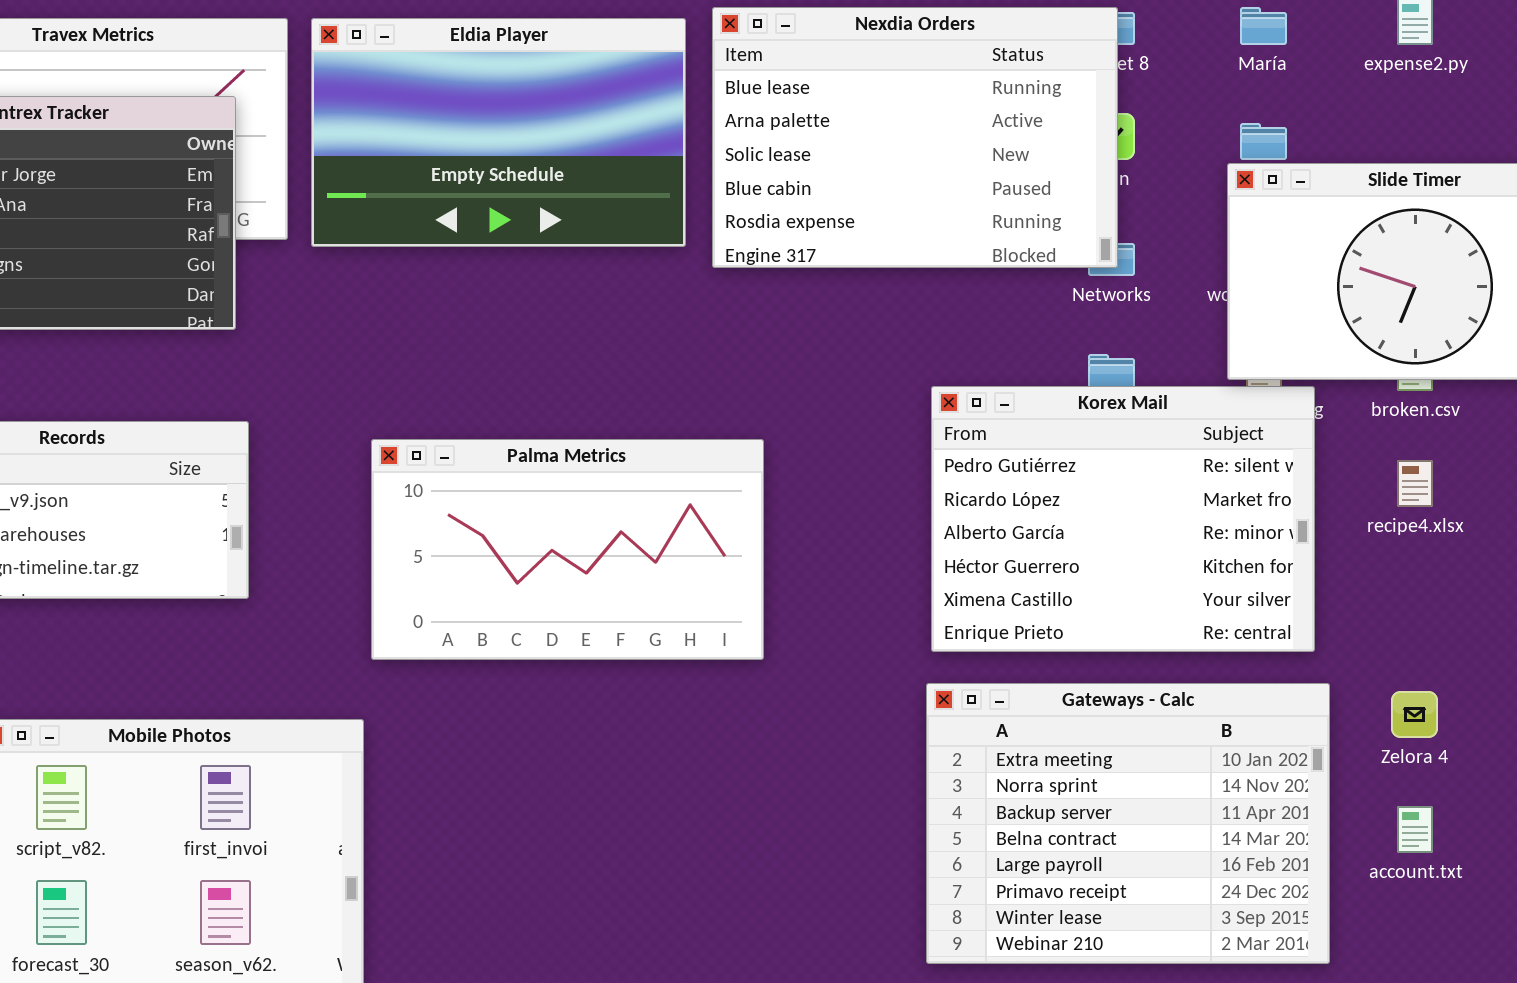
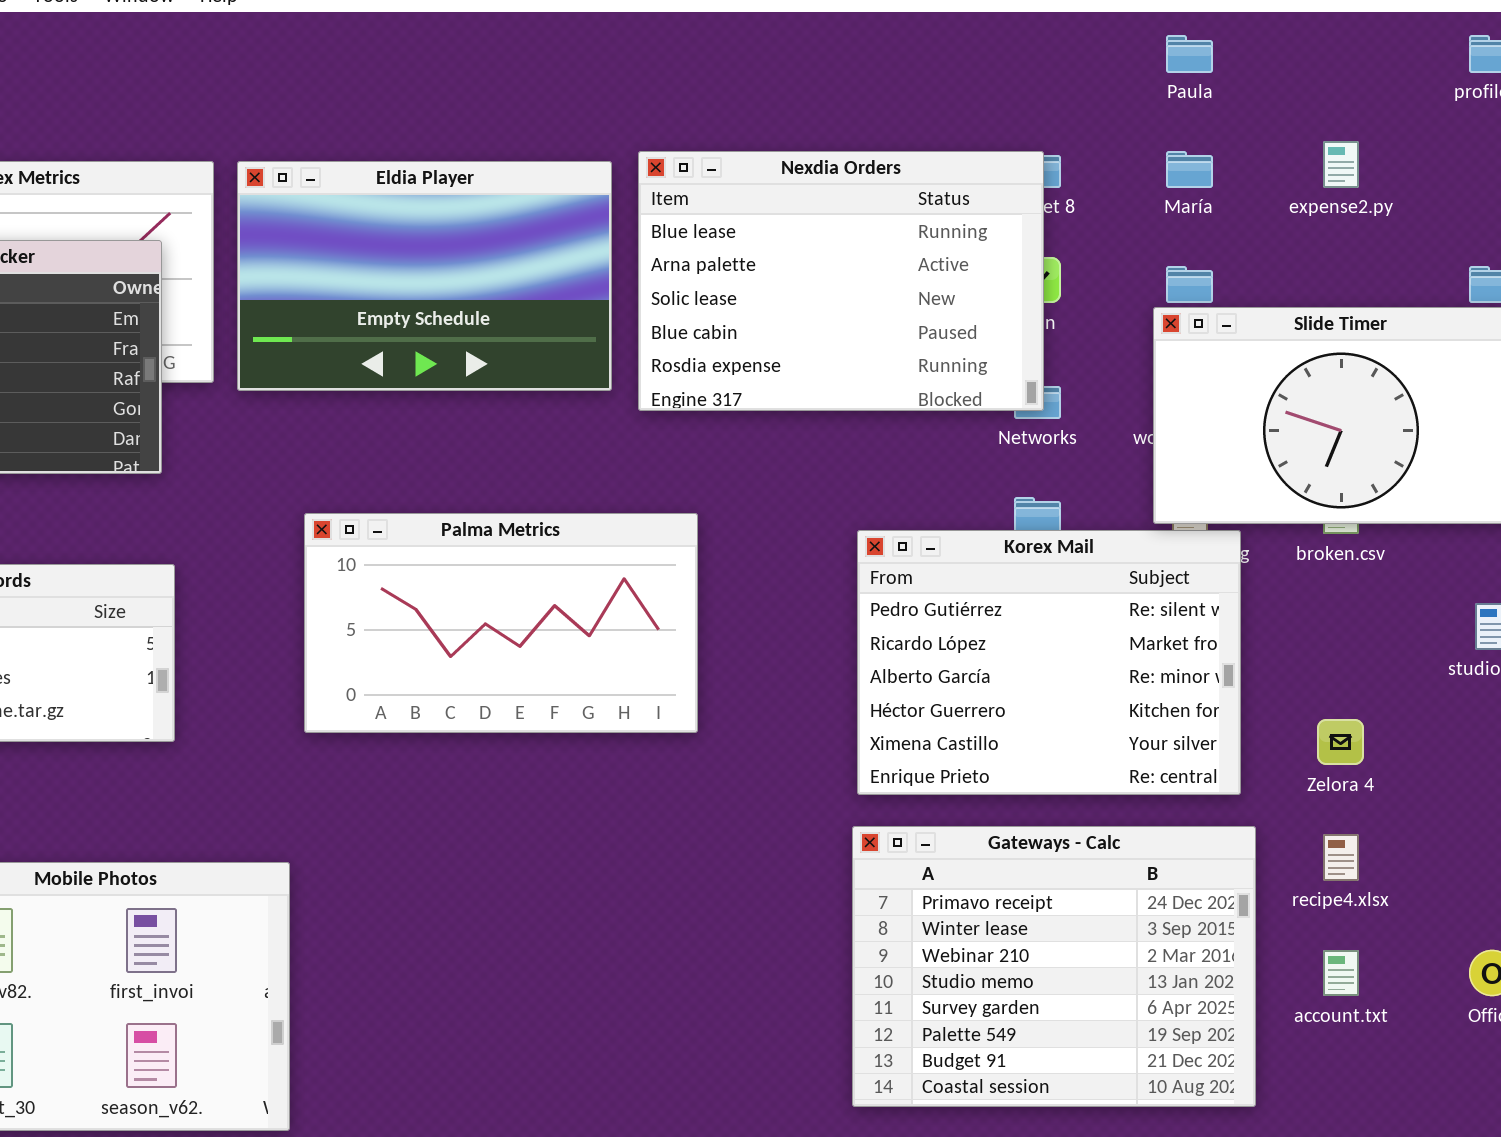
Palma Metrics: [371,439,764,660] -> [304,513,698,733], moved
recipe4.xlsx: [1397,460,1433,507] -> [1323,834,1359,881], moved
Gateways - Calc: [926,683,1330,964] -> [852,826,1256,1107], scrolled down 5 rows
Zelora 4: [1391,691,1438,738] -> [1317,719,1364,765], moved

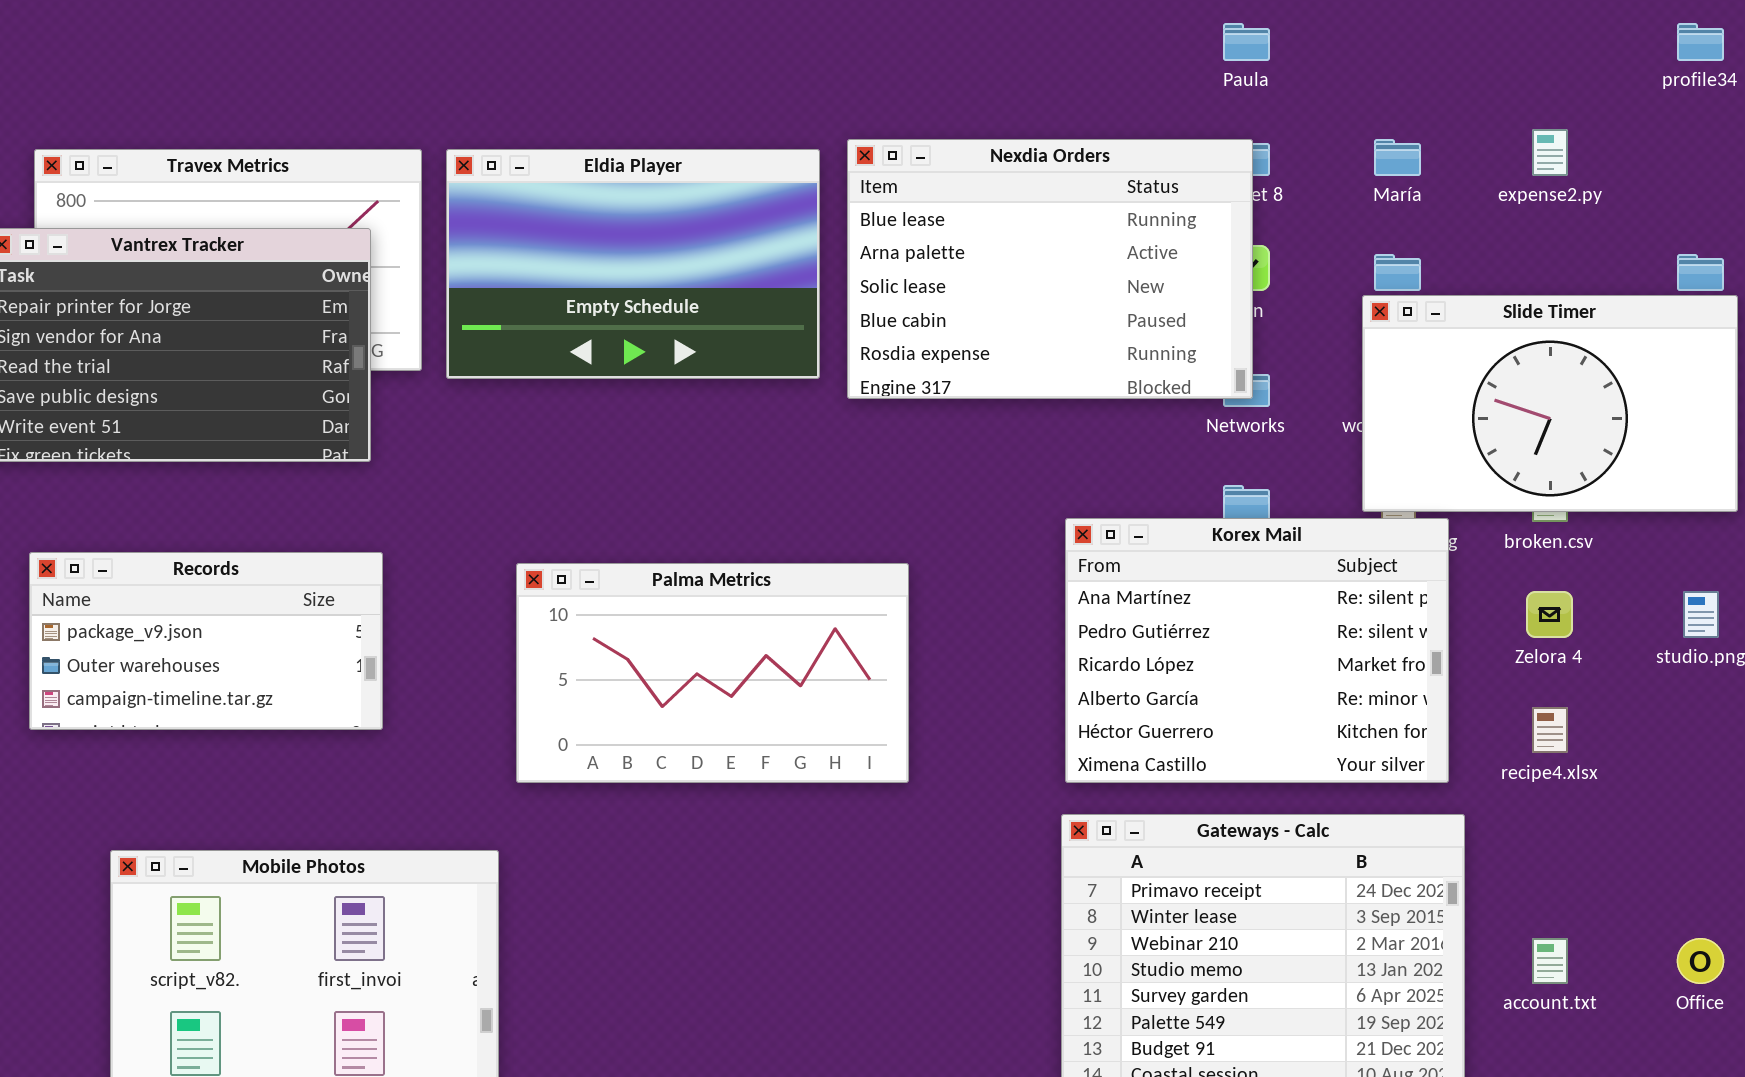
Paula: [1166,35,1213,73] -> [1223,23,1270,61], moved
Palma Metrics: [304,513,698,733] -> [516,563,909,783], moved
Korex Mail: [857,530,1241,795] -> [1065,518,1449,783], scrolled up 1 row
Zelora 4: [1317,719,1364,765] -> [1526,591,1573,638], moved
recipe4.xlsx: [1323,834,1359,881] -> [1532,707,1568,753], moved

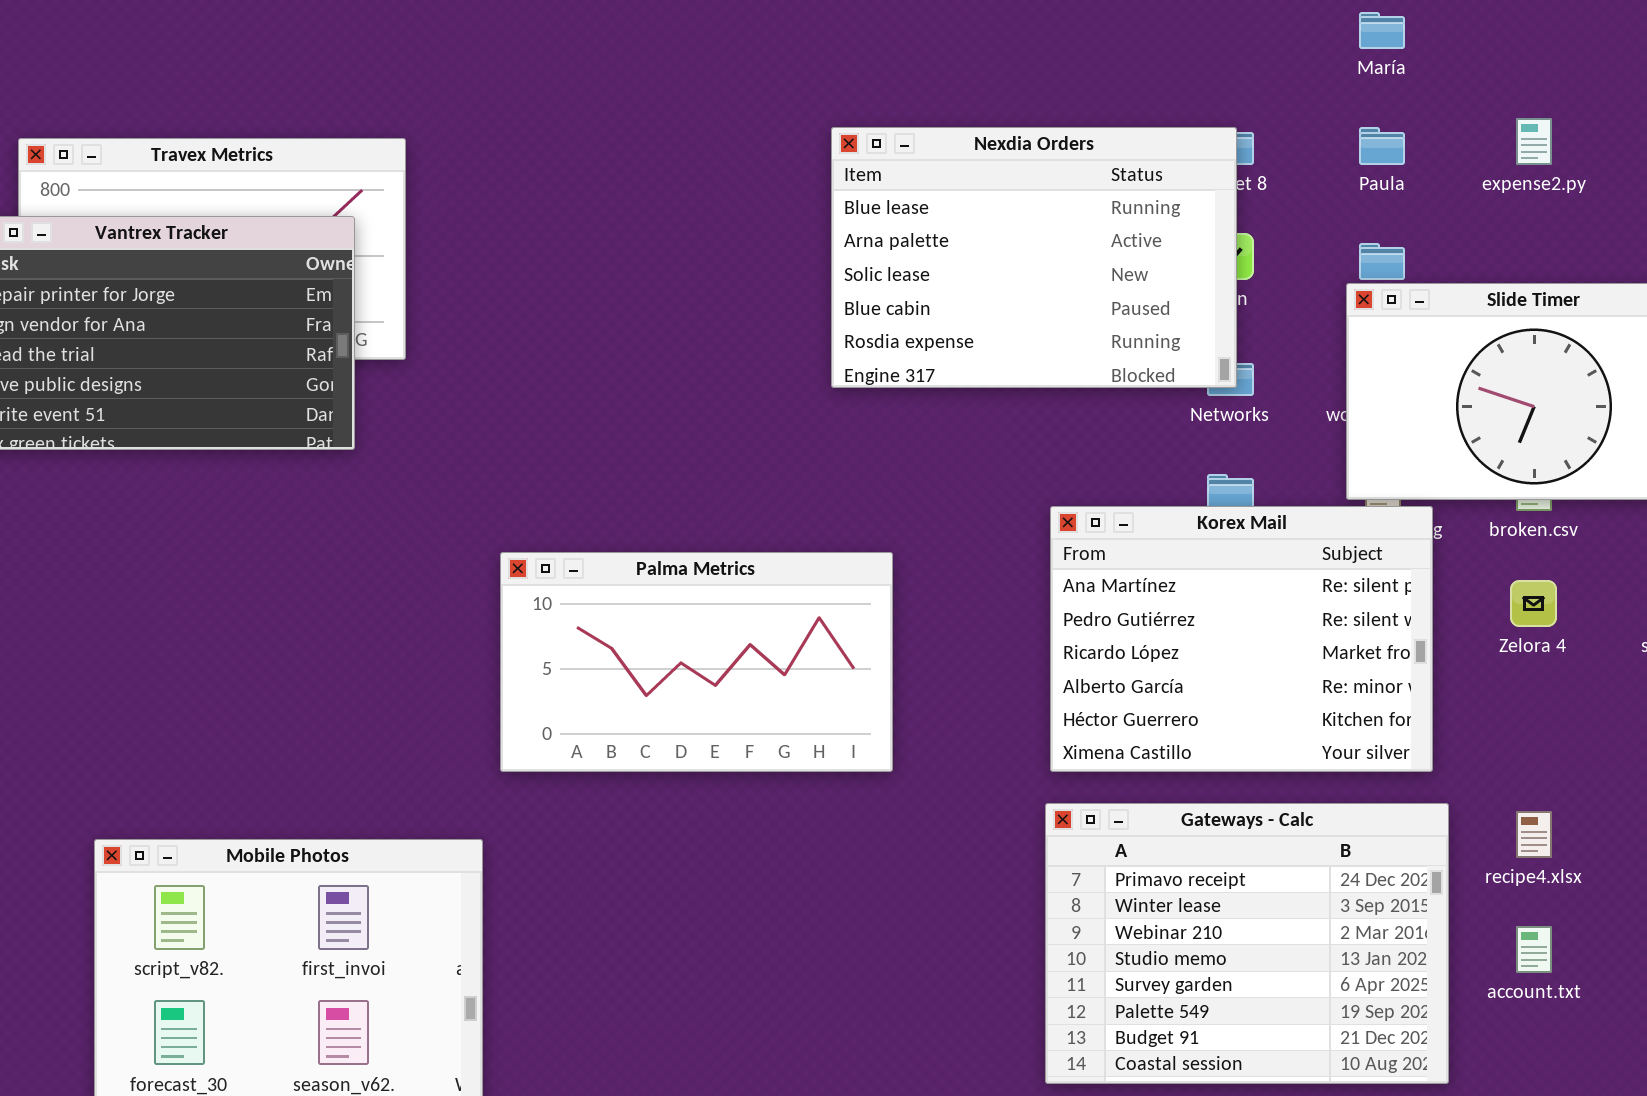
Paula: [1223,23,1270,61] -> [1359,127,1405,165], moved
María: [1374,139,1421,176] -> [1359,12,1405,49], moved
Eldia Player: [446,149,820,379] -> none, closed
Records: [29,552,383,730] -> none, closed
recipe4.xlsx: [1532,707,1568,753] -> [1516,811,1552,858], moved

